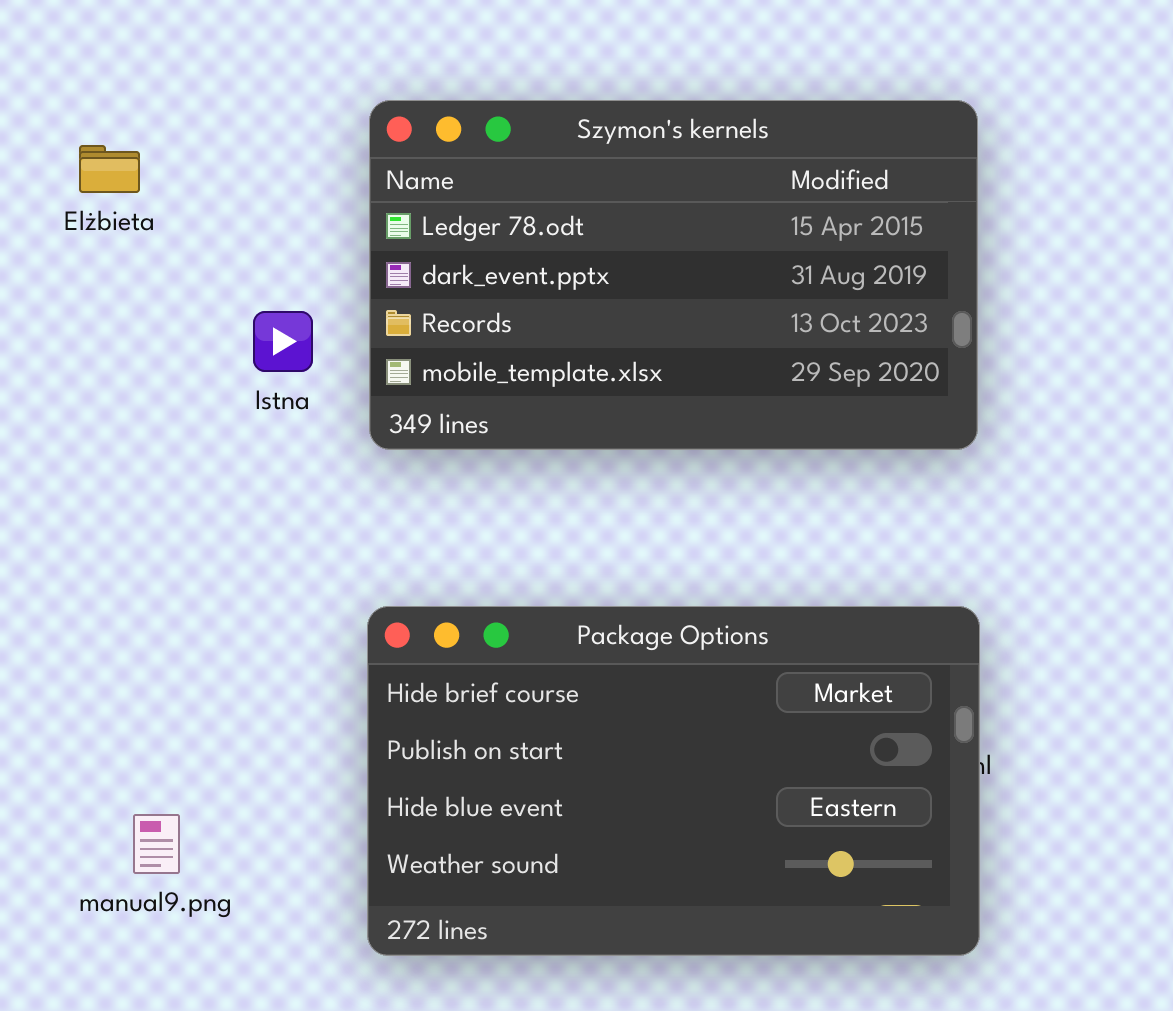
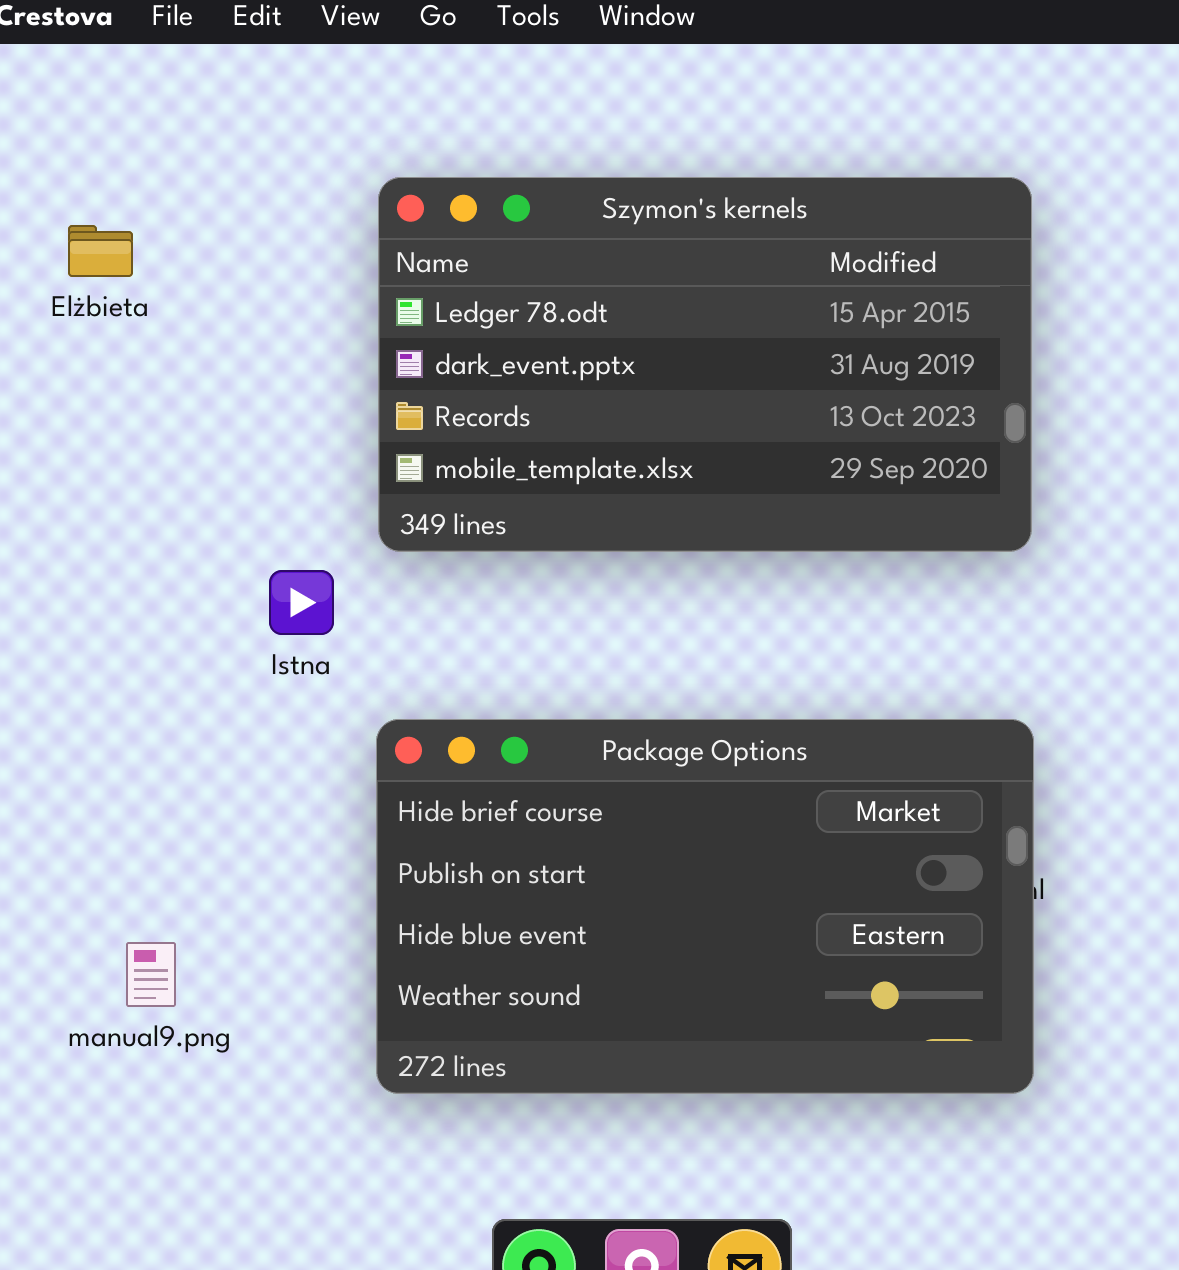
Istna: [253,311,313,372] -> [269,570,334,635], moved

